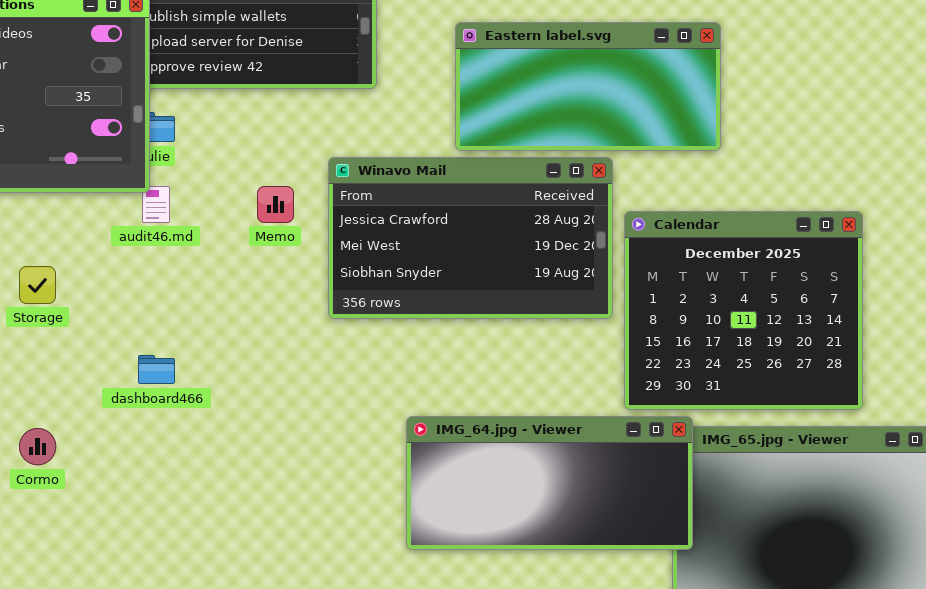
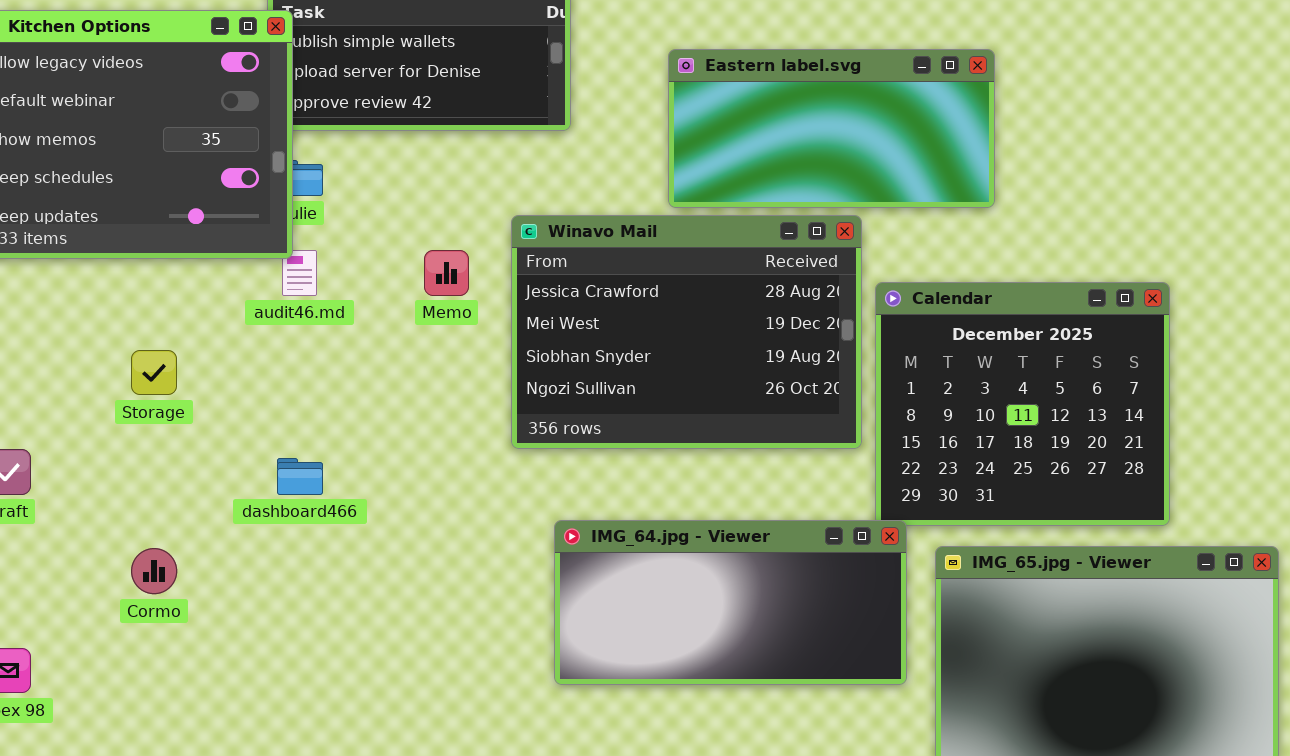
Winavo Mail: [328,157,613,319] -> [511,215,862,449], resized
IMG_64.jpg - Viewer: [406,416,693,550] -> [554,520,907,685], moved

